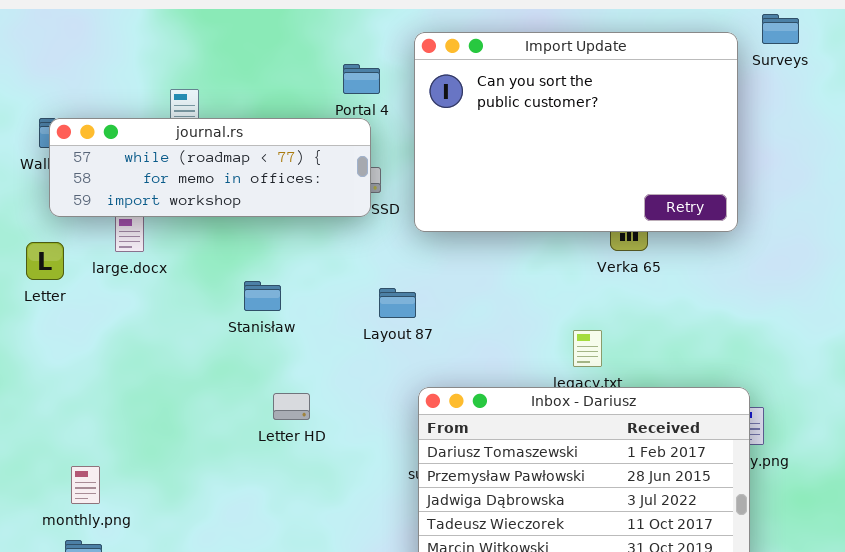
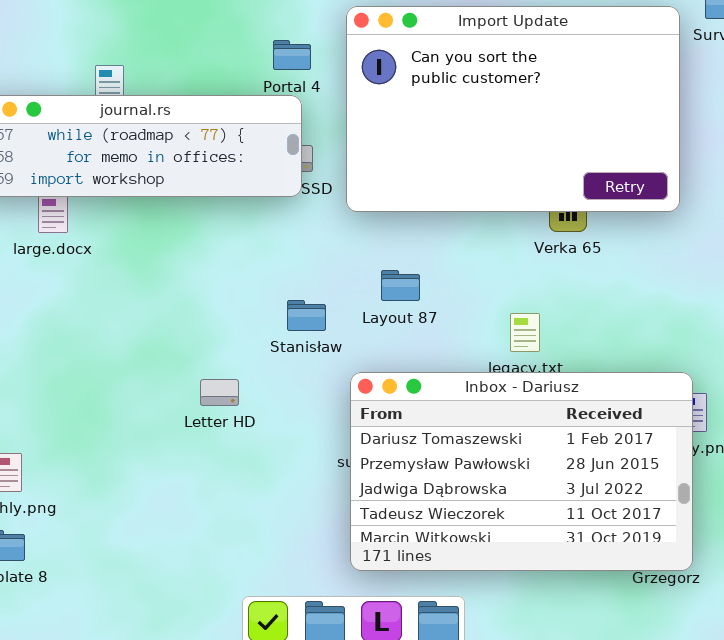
Stanisław: [244,281,281,311] -> [287,300,326,331], moved
Layout 87: [379,288,416,318] -> [381,270,420,301], moved

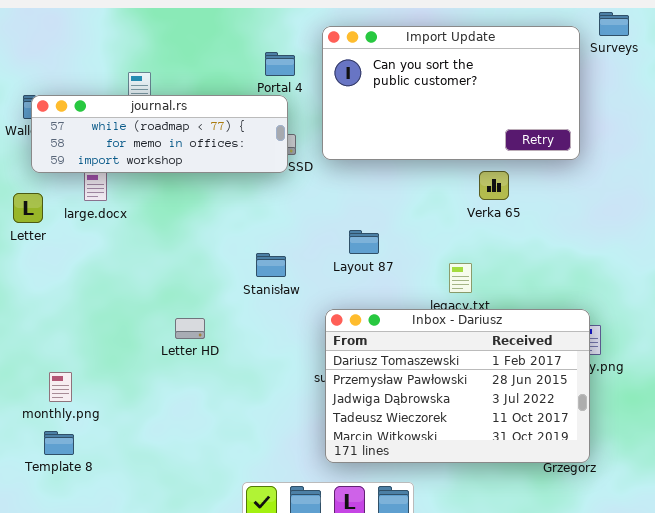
Import Update: [346,6,680,212] -> [322,26,580,160], resized
Stanisław: [287,300,326,331] -> [256,253,286,277], moved
Letter HD: [200,379,239,406] -> [175,318,205,339], moved

